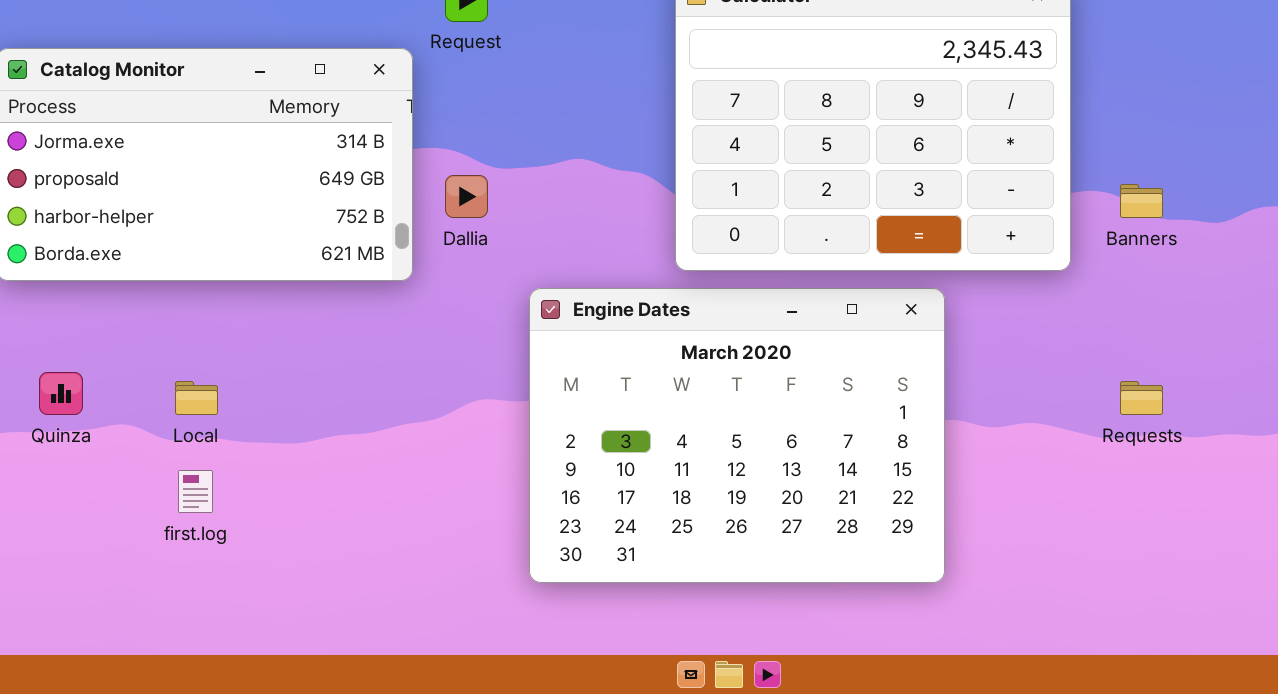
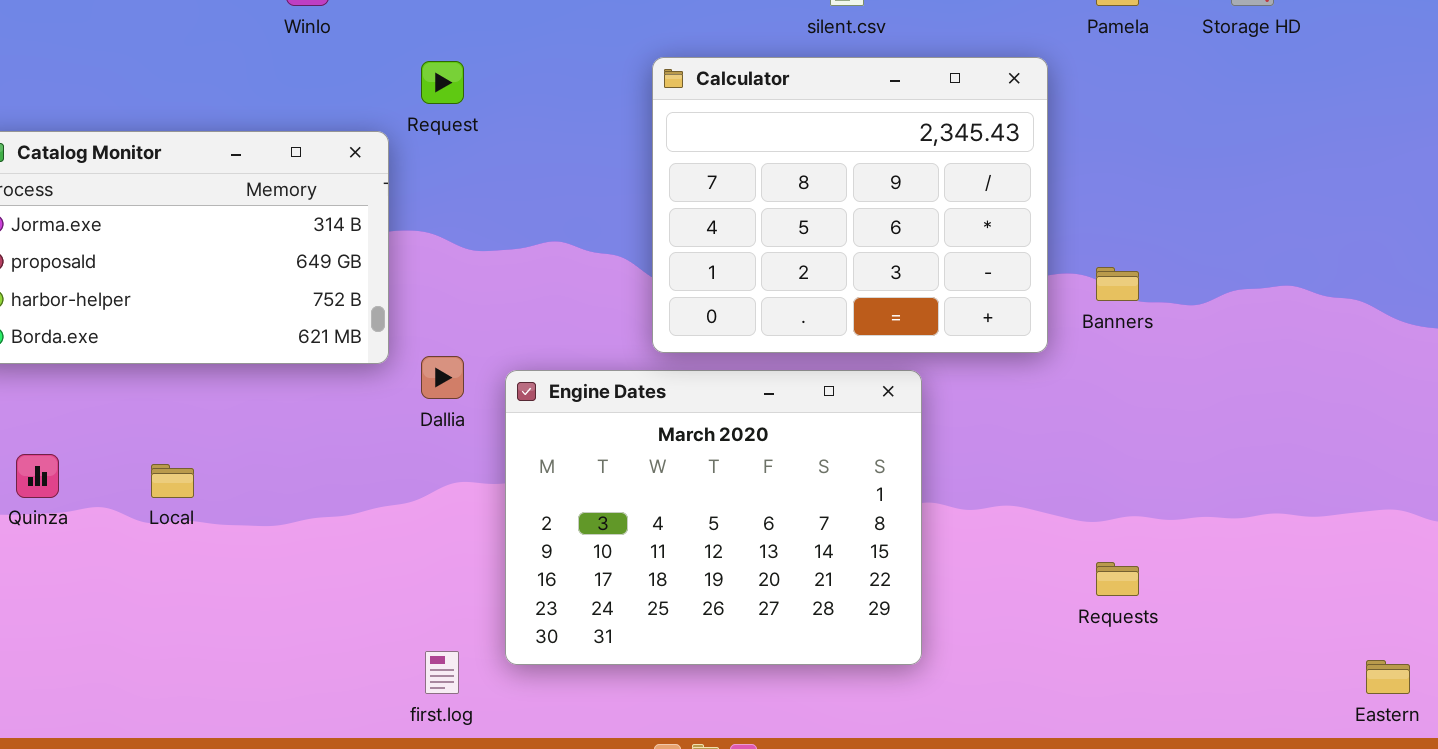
Dallia: [445,175,488,218] -> [421,356,464,399], moved
Requests: [1120,381,1163,415] -> [1096,562,1139,596], moved
first.log: [178,470,213,513] -> [425,651,459,694], moved

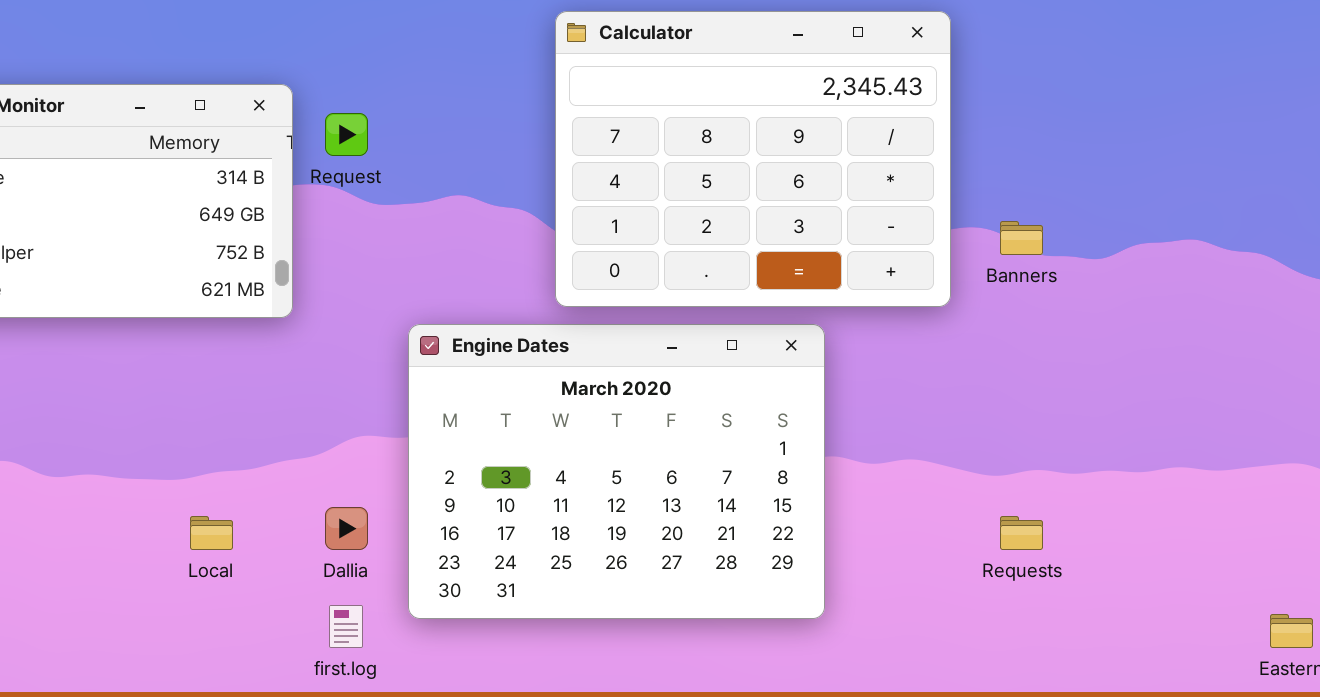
Request: [421,61,464,104] -> [325,113,368,156], moved
Dallia: [421,356,464,399] -> [325,507,368,550], moved
Local: [151,464,194,498] -> [190,516,233,550], moved

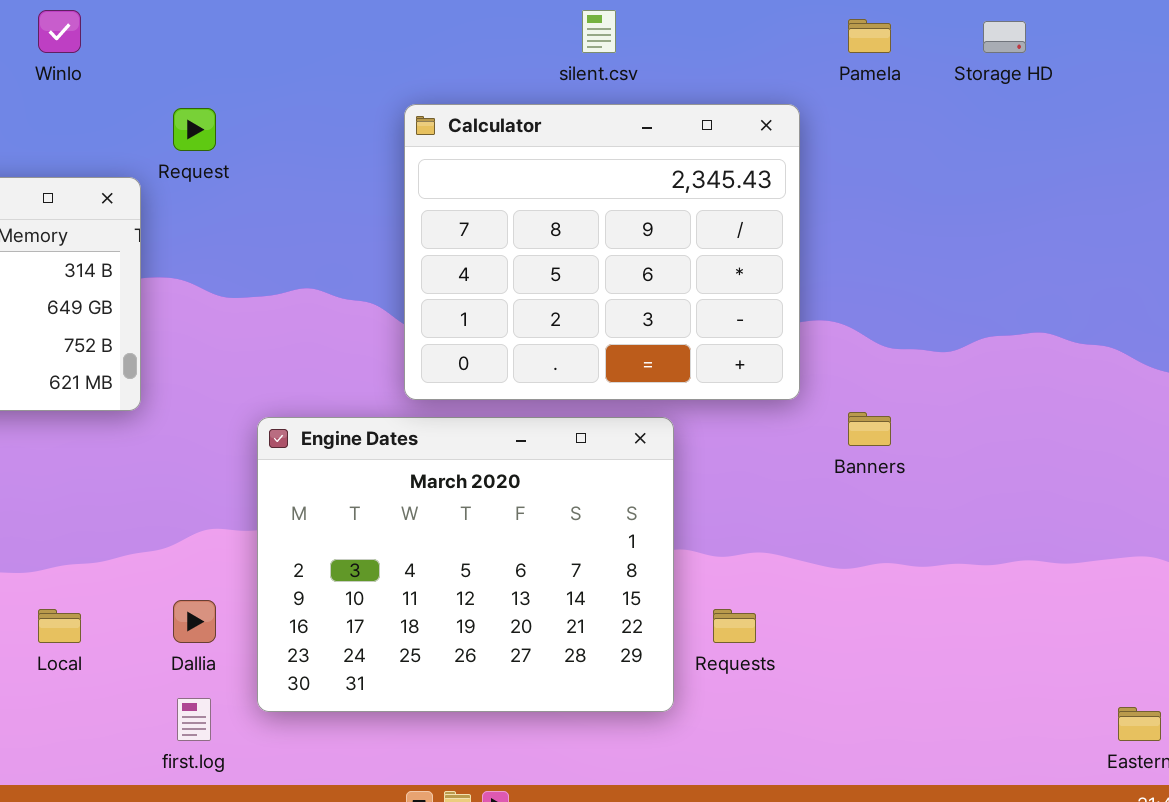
Request: [325,113,368,156] -> [173,108,216,151], moved
Banners: [1000,221,1043,255] -> [848,412,891,446], moved
Requests: [1000,516,1043,550] -> [713,609,756,643], moved

